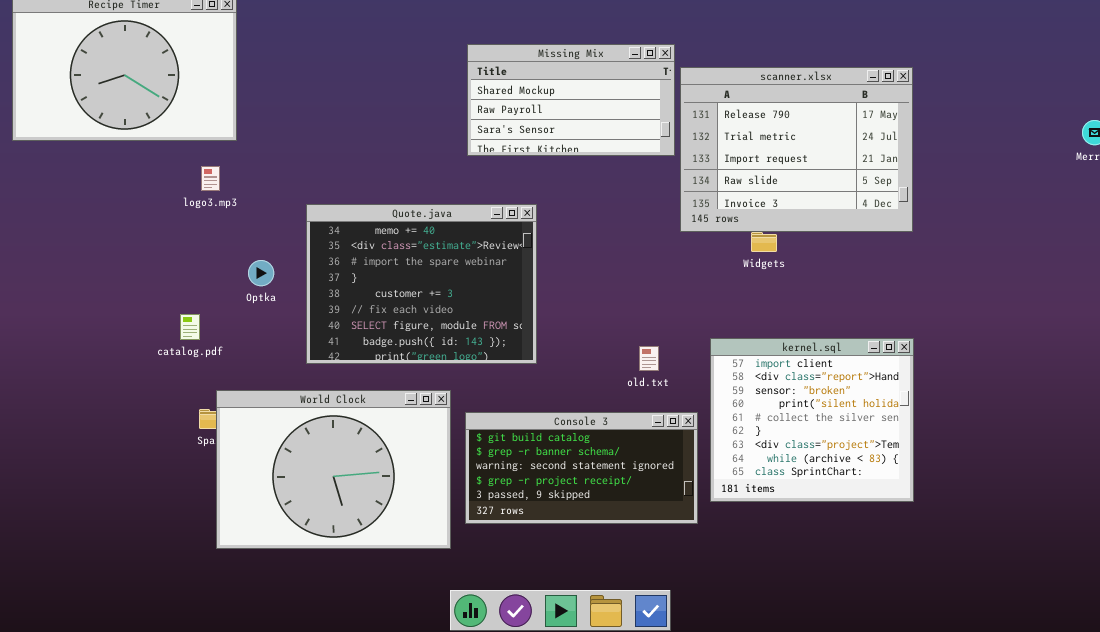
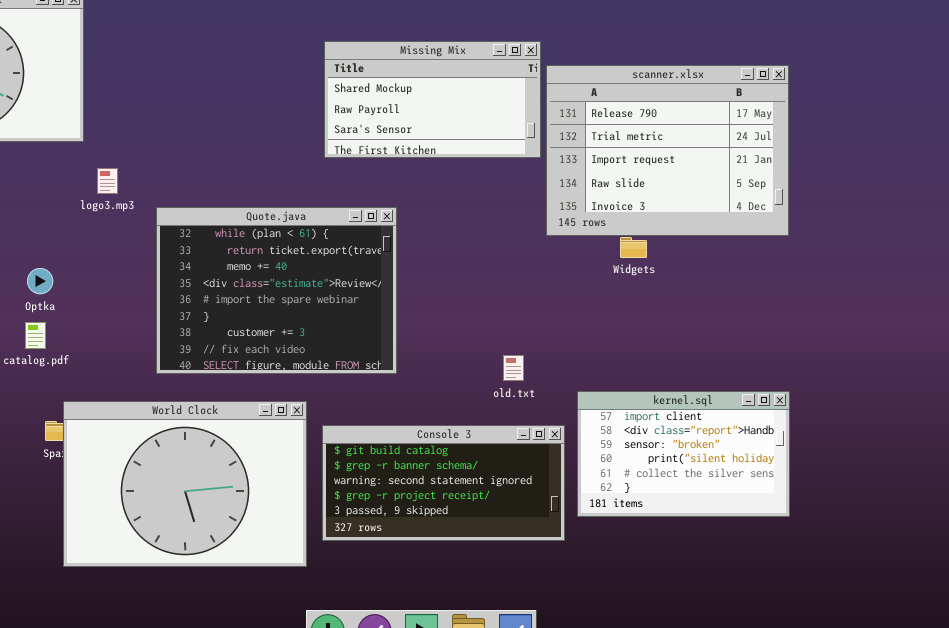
logo3.mp3: [201,166,220,191] -> [97,168,118,194], moved
Quote.java: [306,204,537,364] -> [156,207,397,374], scrolled up 2 rows
Optka: [248,260,274,286] -> [27,268,53,294], moved
kernel.sql: [710,338,914,502] -> [577,391,790,517], resized

